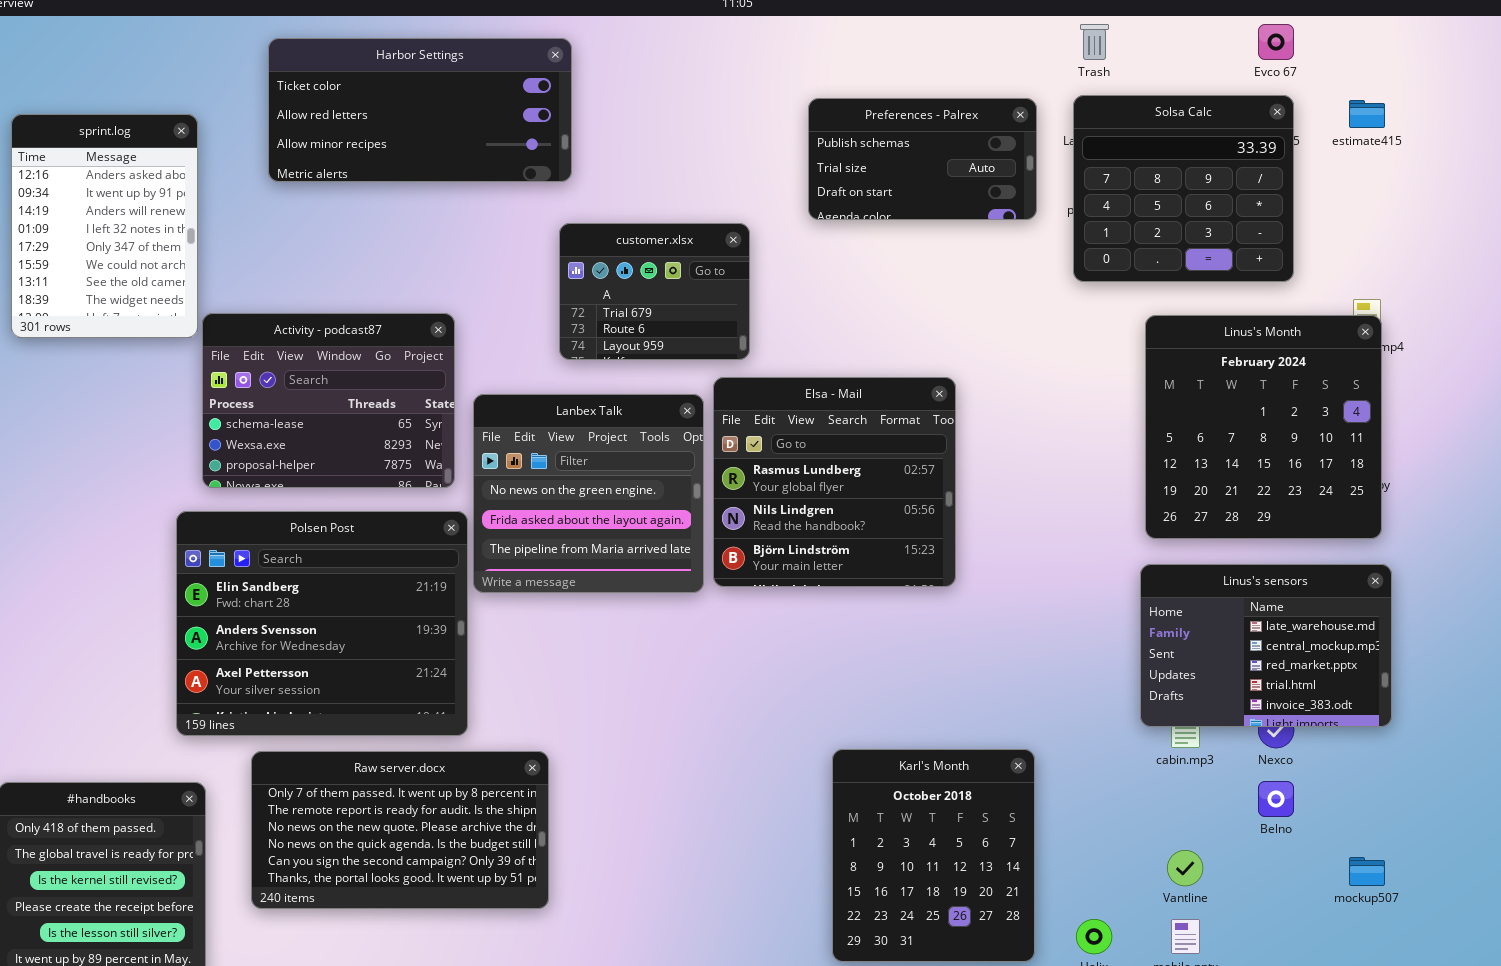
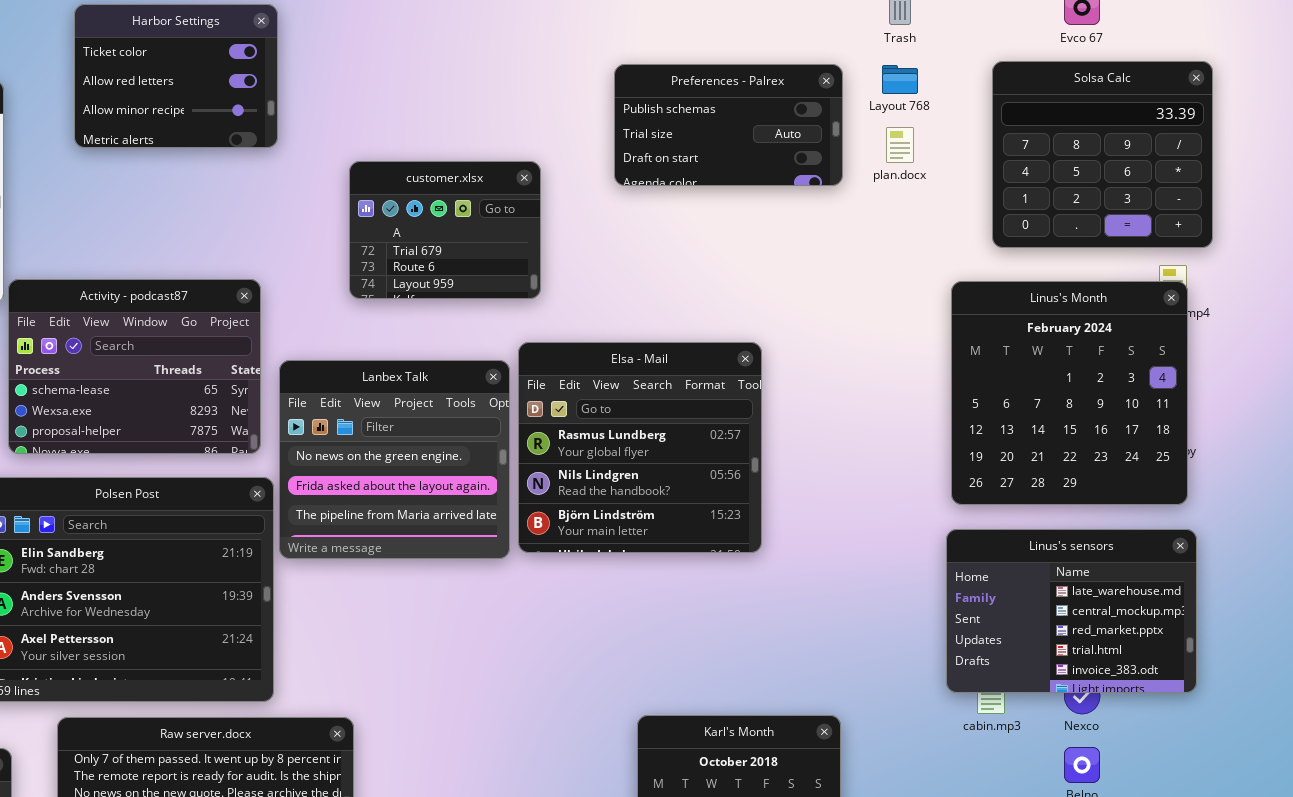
Harbor Settings: [268,38,572,182] -> [74,4,278,148], resized
Solsa Calc: [1073,95,1294,282] -> [992,61,1213,248], moved
customer.xlsx: [559,223,750,360] -> [349,161,541,299], moved

